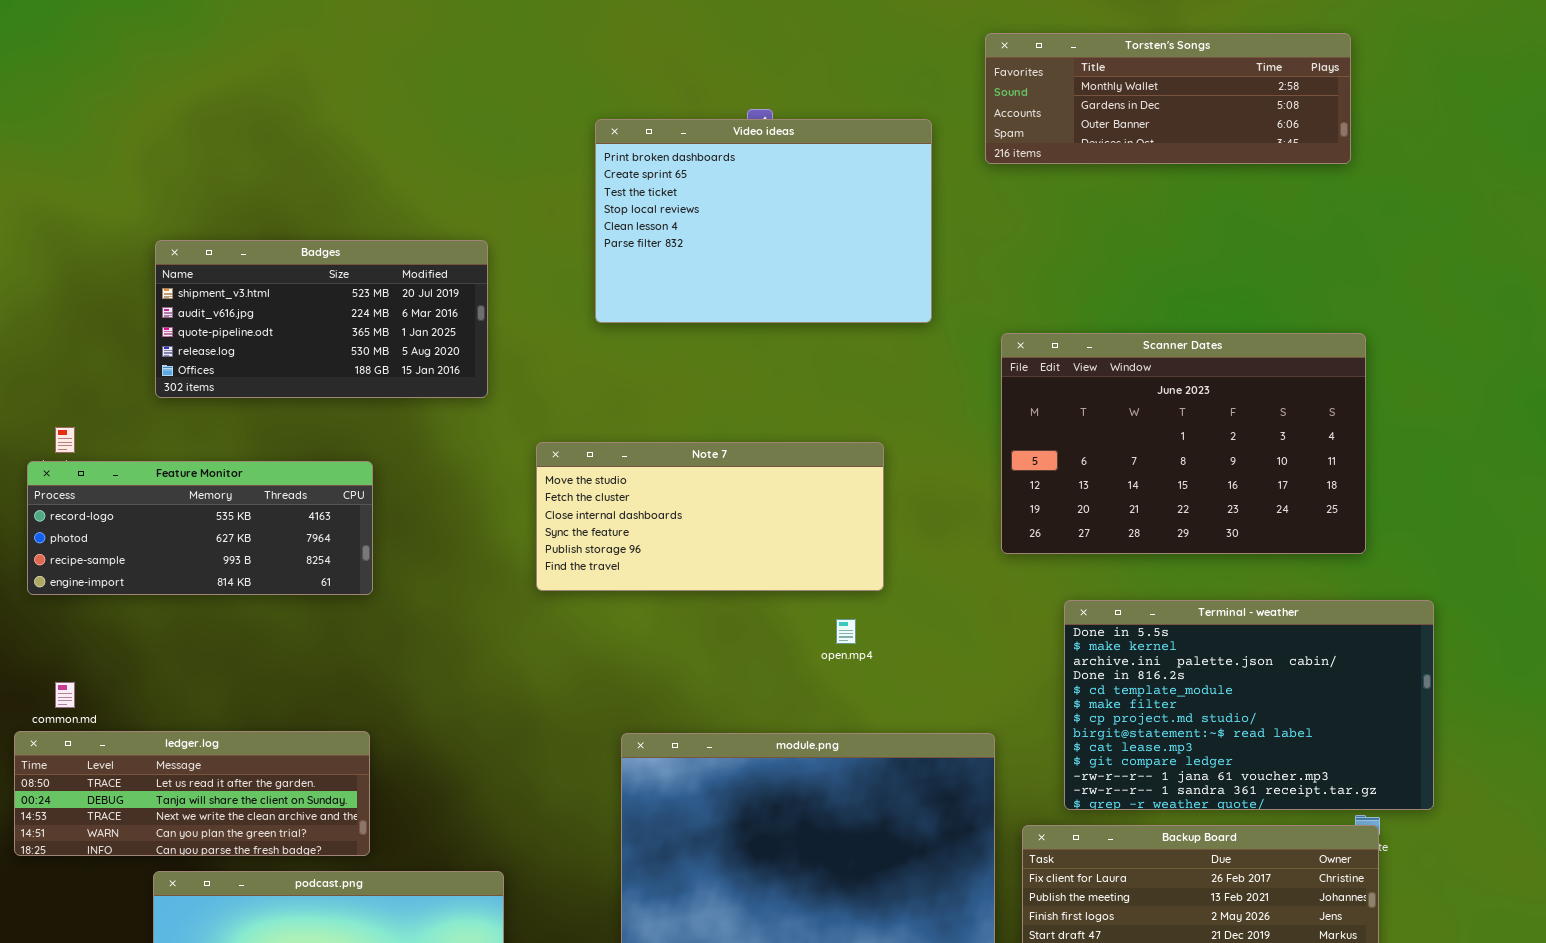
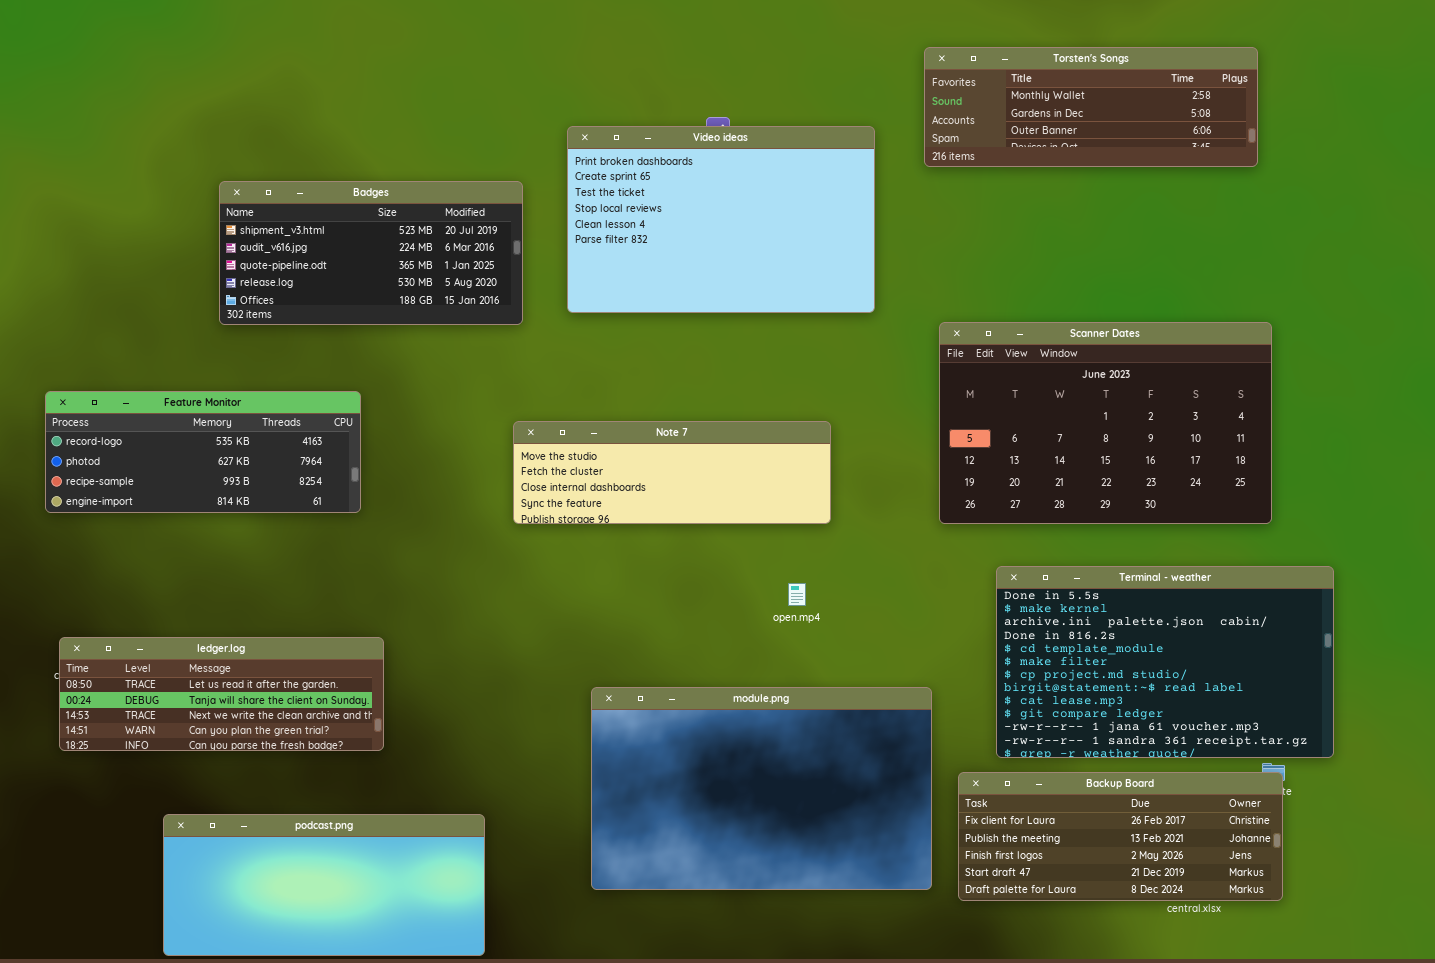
Badges: [155,240,488,398] -> [219,181,523,325], moved
Note 7: [536,442,884,591] -> [513,421,831,524], resized
Feature Monitor: [27,461,373,595] -> [45,391,361,513], moved
ledger.log: [14,731,370,856] -> [59,637,384,751], moved

